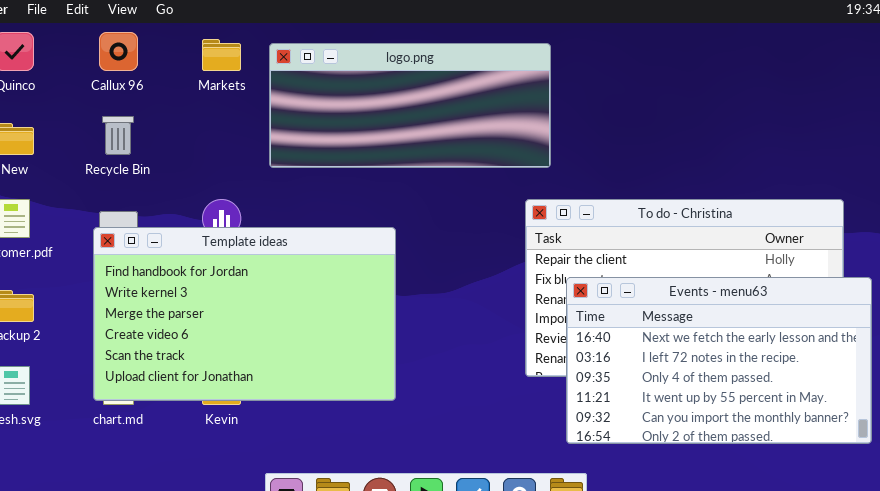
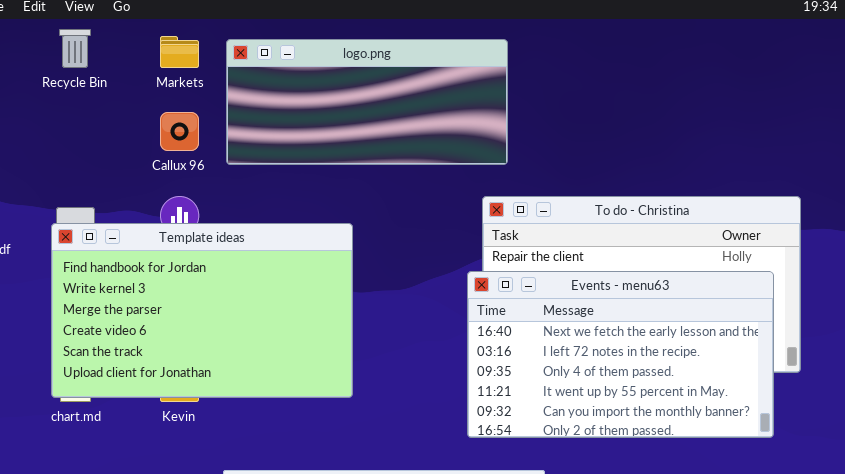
Callux 96: [99,32,138,71] -> [160,112,199,151], moved
Recycle Bin: [102,116,134,155] -> [59,29,91,68], moved
Events - menu63: [566,277,872,444] -> [467,271,774,438], moved

